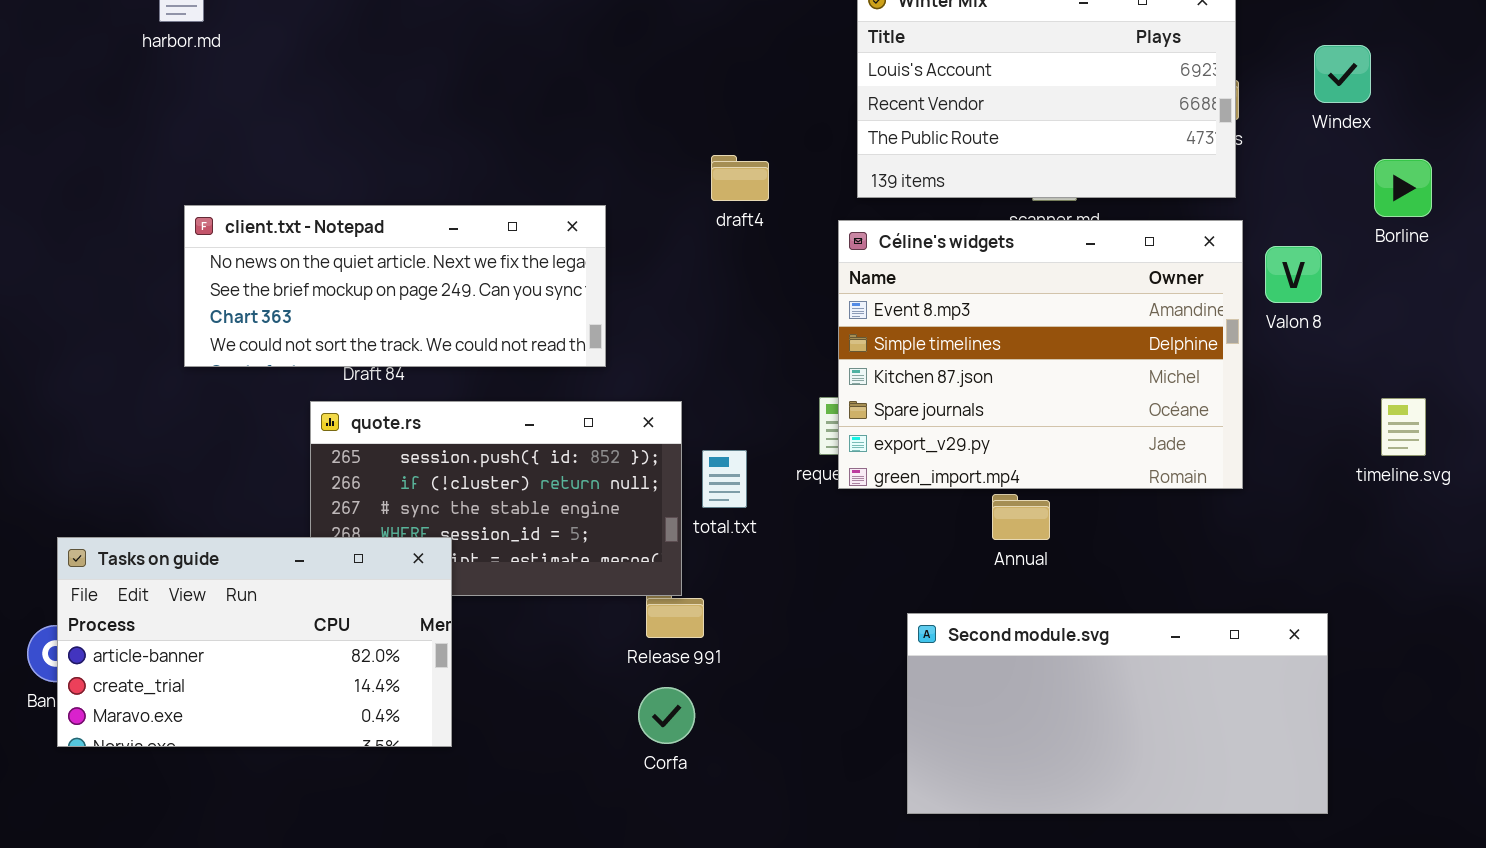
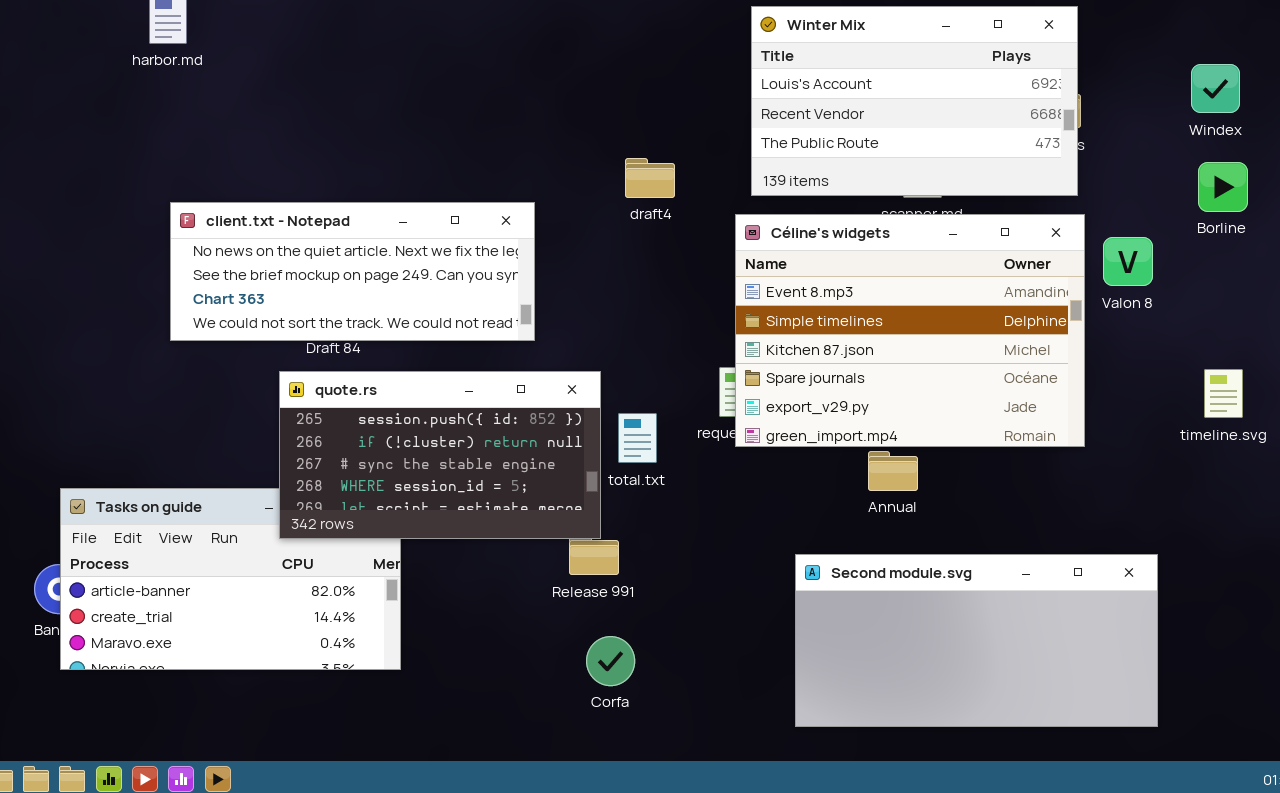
Windex: [1314,45,1371,103] -> [1191,64,1240,113], moved
quote.rs: [310,401,682,596] -> [279,371,601,539], raised
Corfa: [638,687,695,744] -> [586,636,635,686], moved

